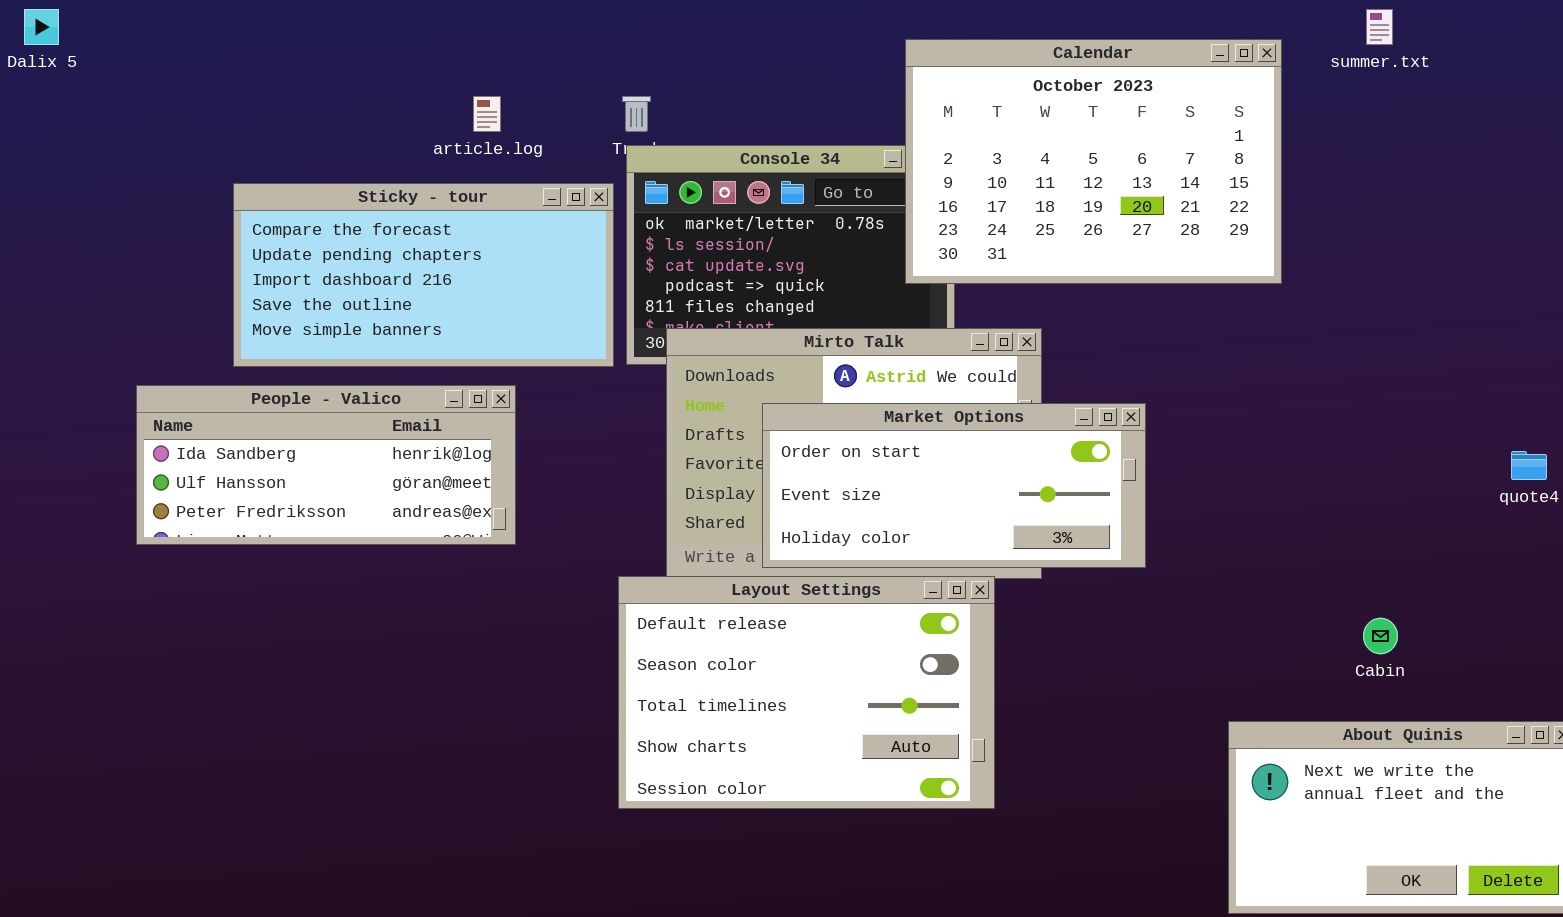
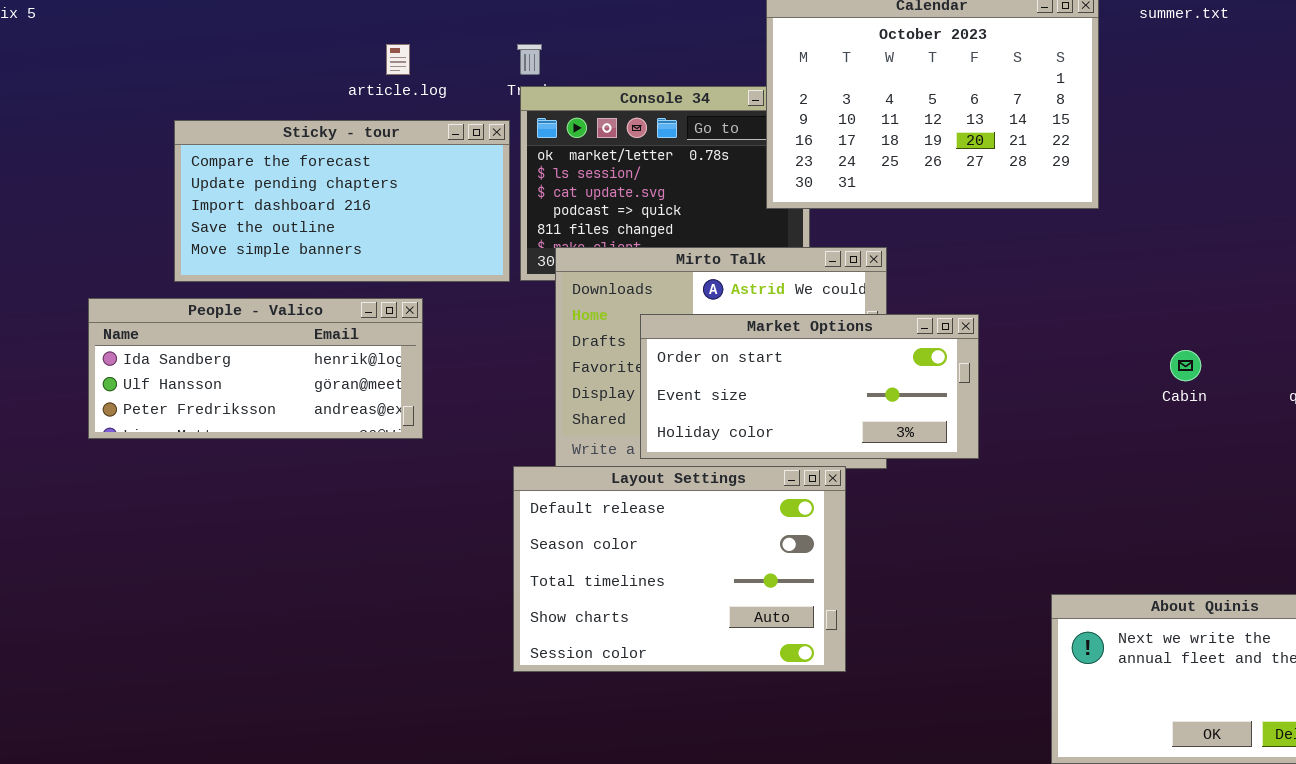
Cabin: [1363,618,1398,654] -> [1170,350,1201,381], moved

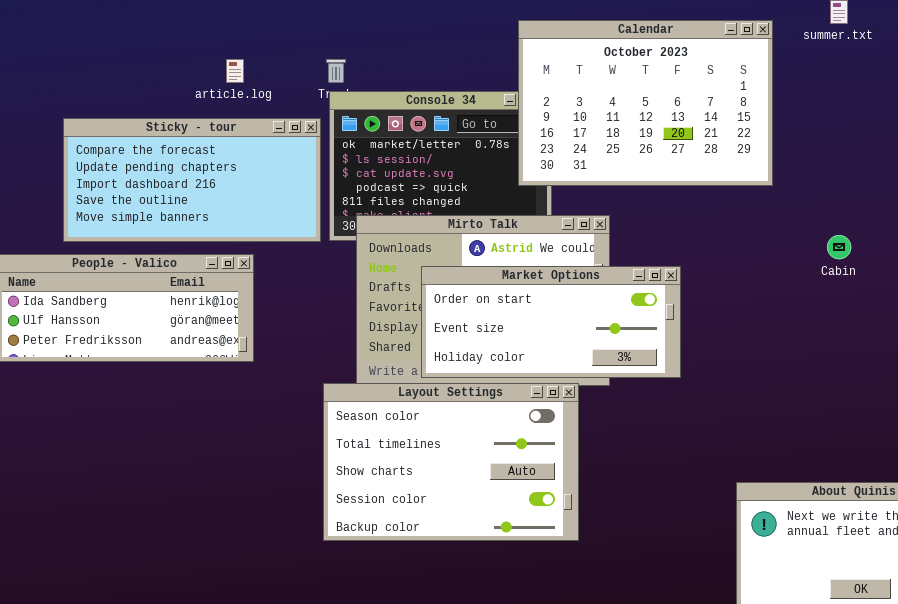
Cabin: [1170,350,1201,381] -> [827,235,851,259], moved
Layout Settings: [513,466,846,672] -> [323,383,579,541], scrolled down 1 row

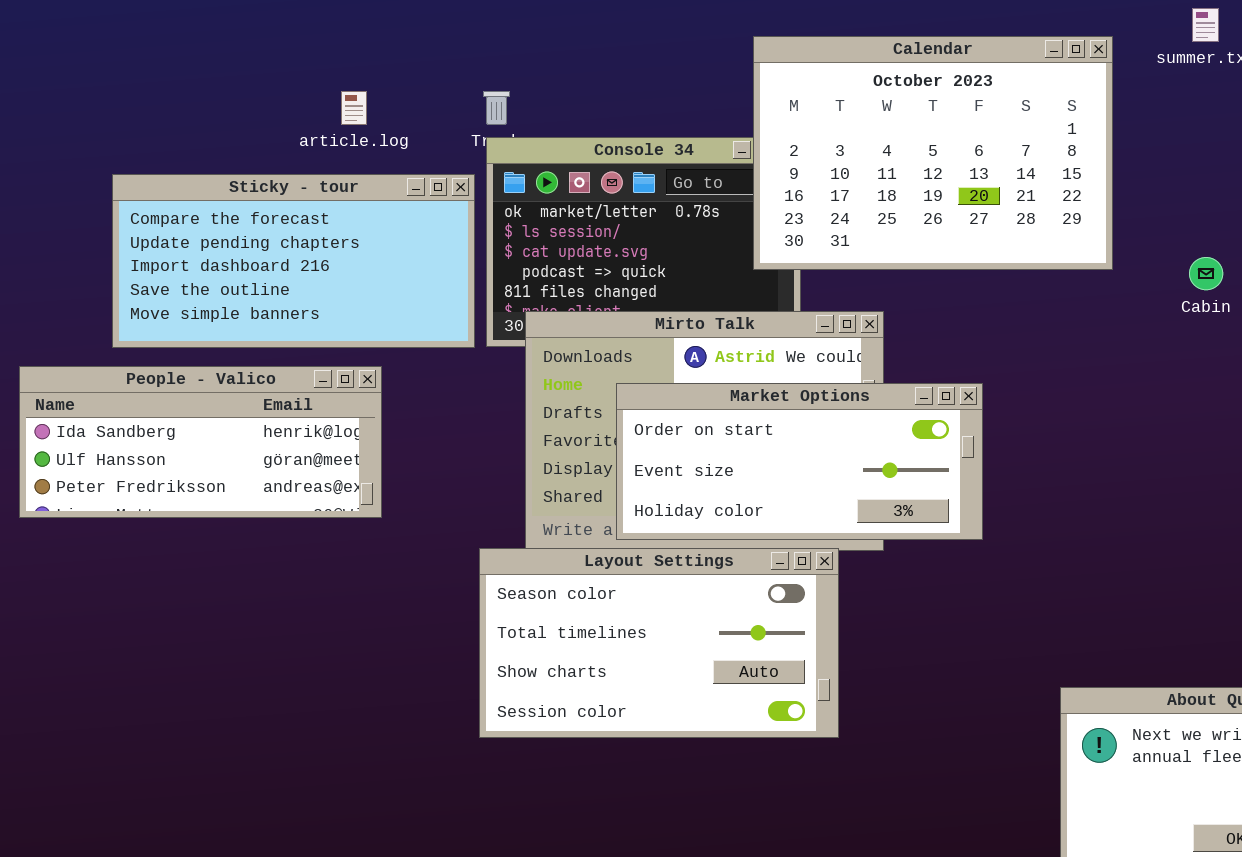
Cabin: [827,235,851,259] -> [1189,257,1223,290], moved
Layout Settings: [323,383,579,541] -> [479,548,839,738], resized

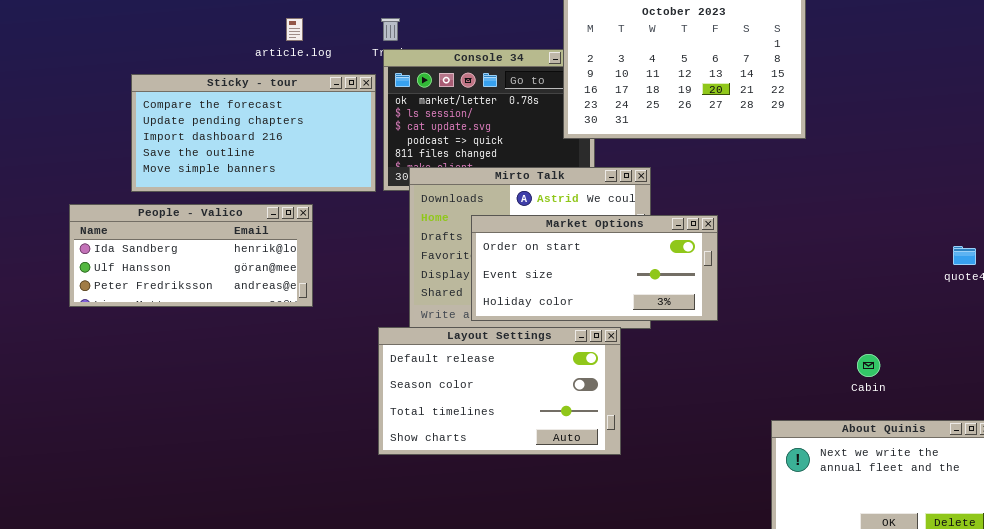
Cabin: [1189,257,1223,290] -> [857,354,880,377], moved
Layout Settings: [479,548,839,738] -> [378,327,621,455], scrolled up 1 row

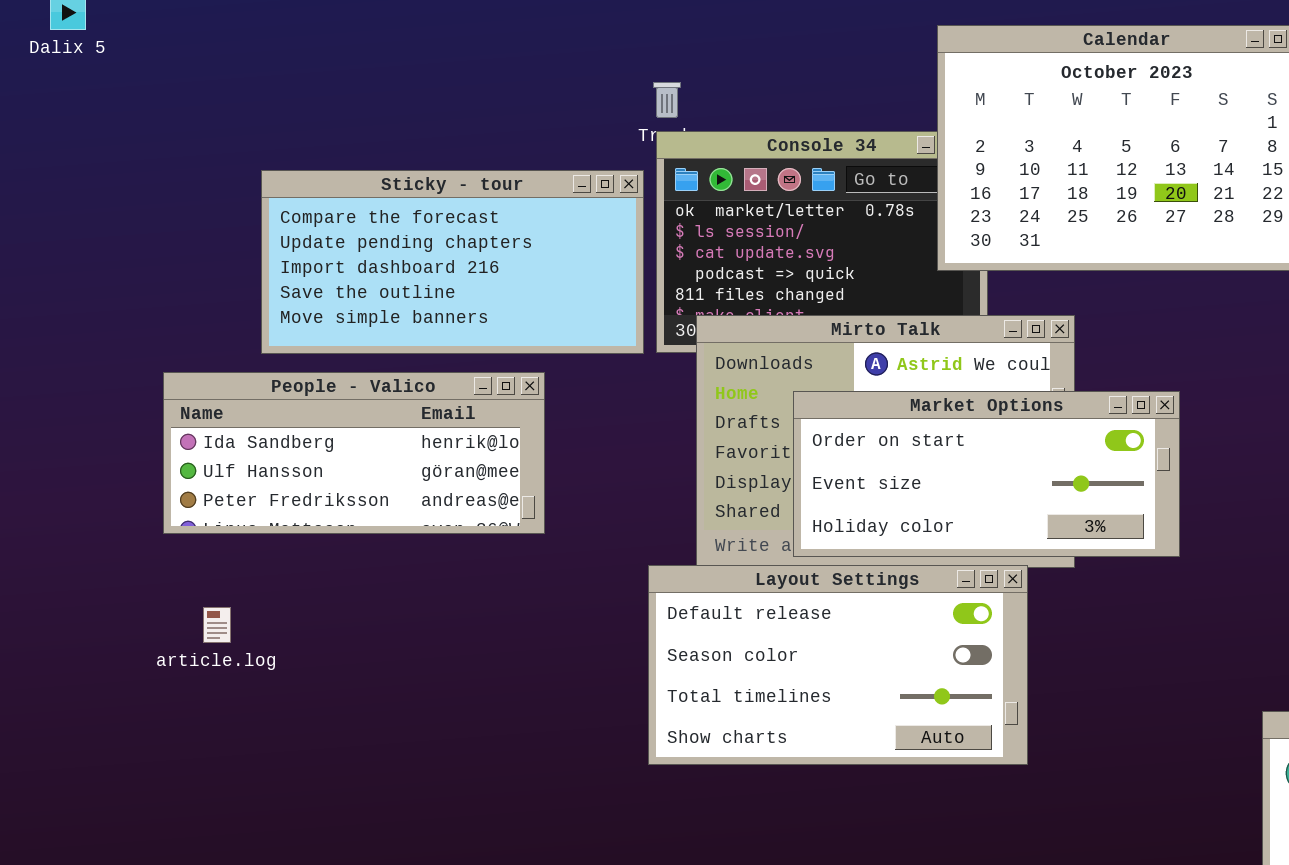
article.log: [286,18,303,41] -> [203,607,231,643], moved

